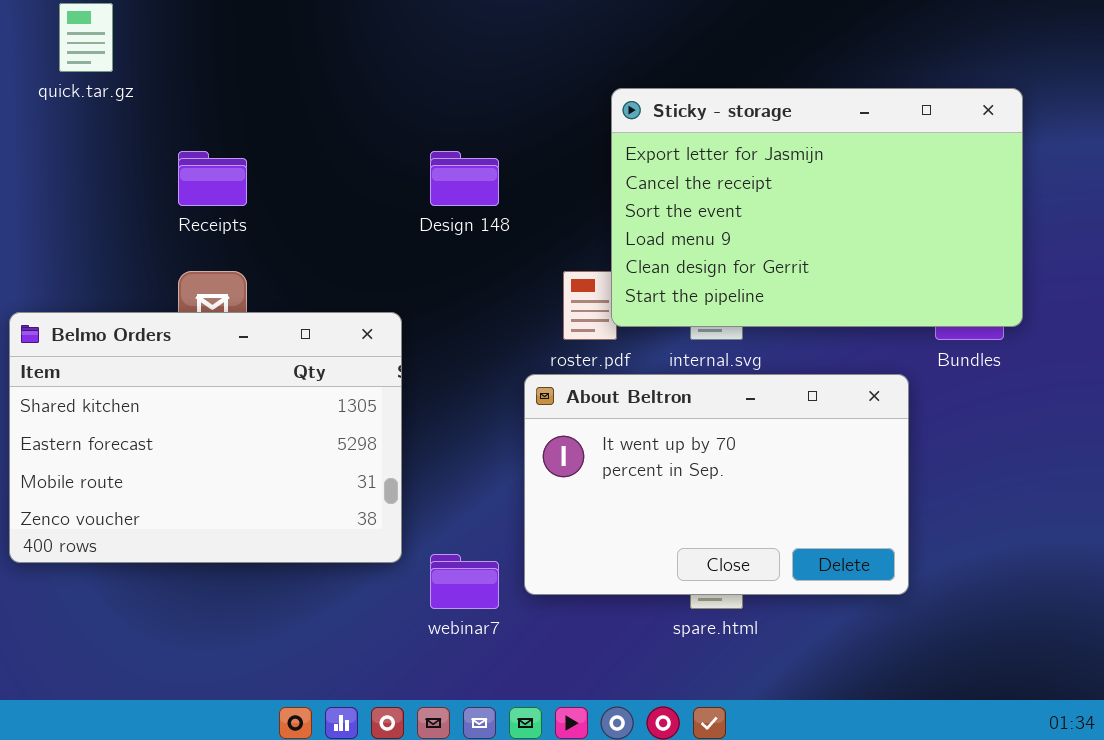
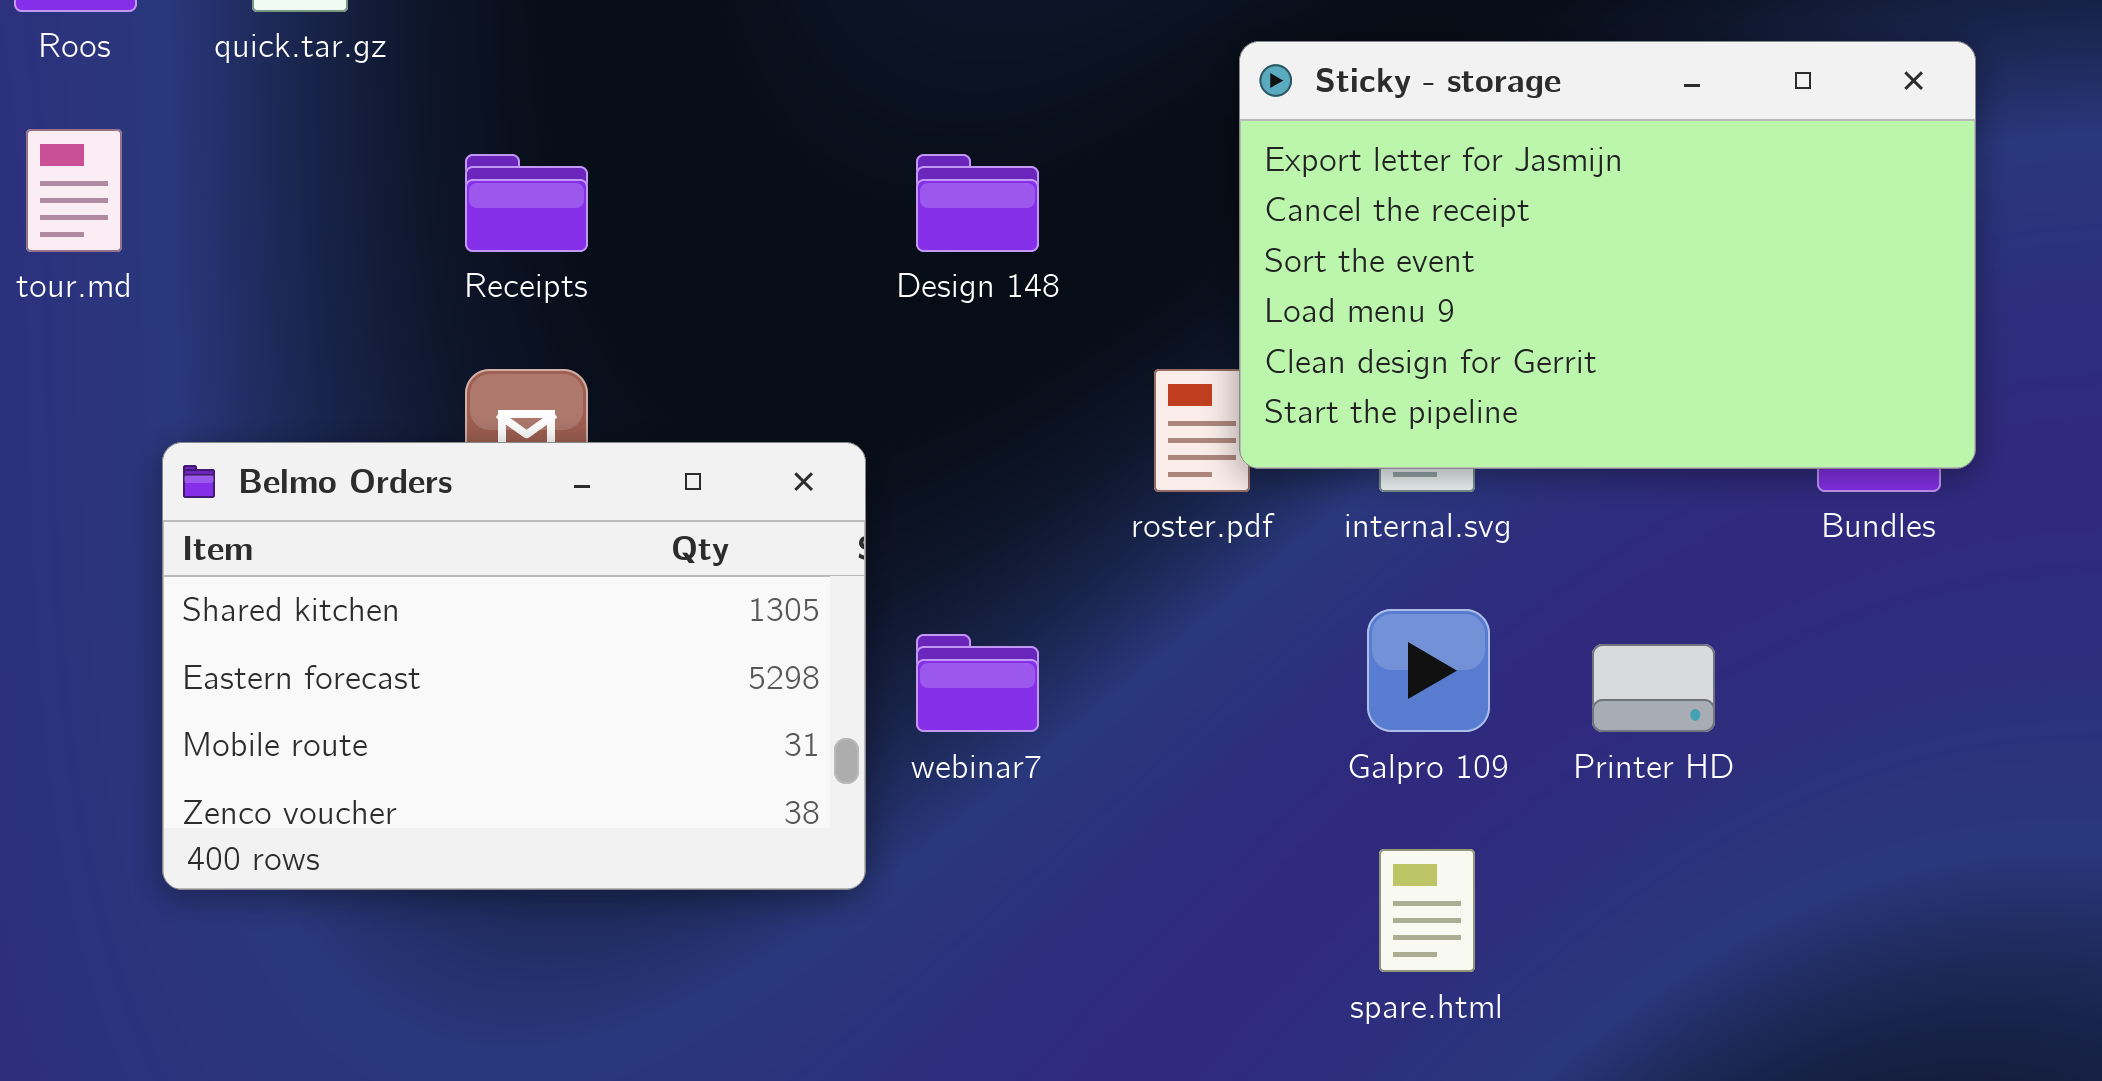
About Beltron: [524,374,909,595] -> none, closed
webinar7: [430,554,499,609] -> [916,634,1039,732], moved

